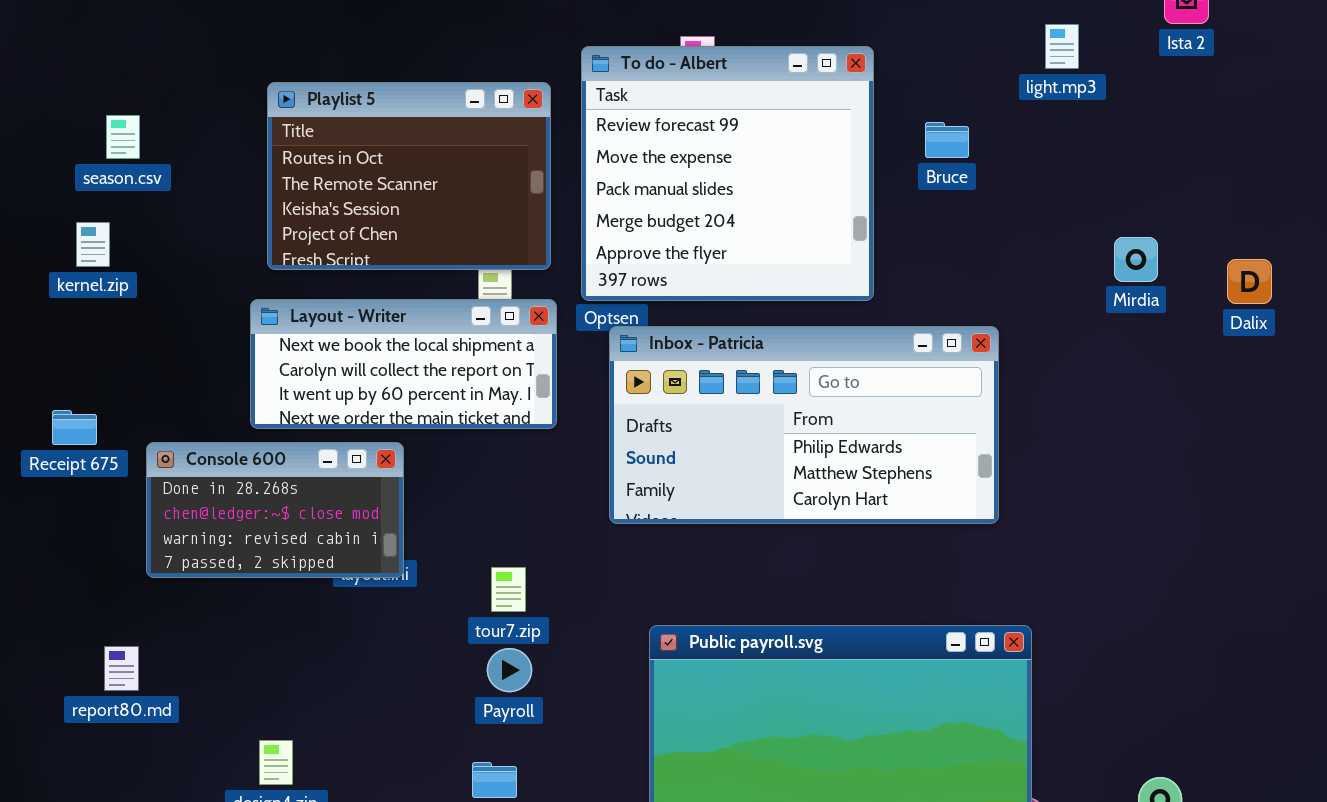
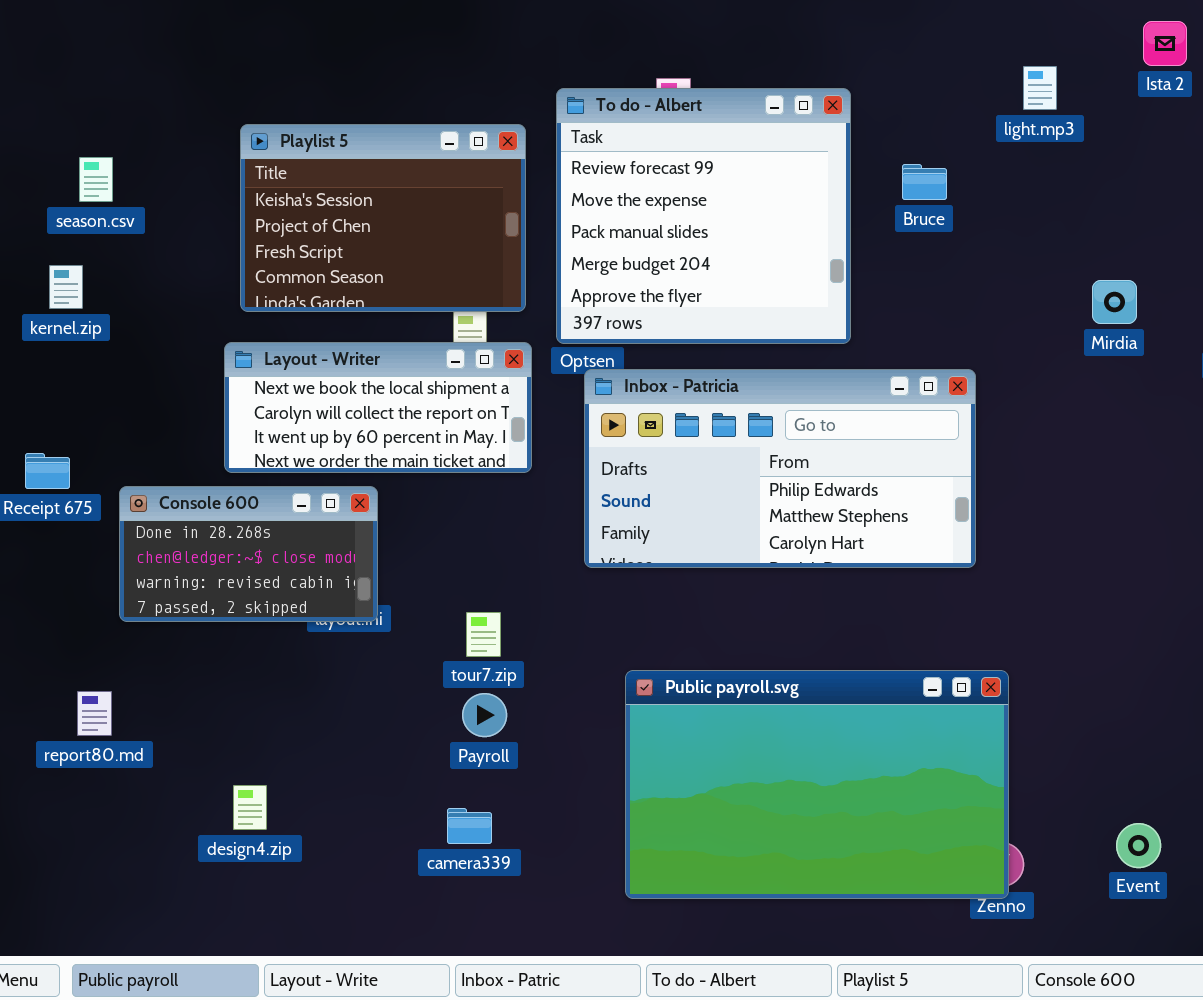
Playlist 5: [267,82,551,270] -> [240,124,526,312], scrolled down 2 rows

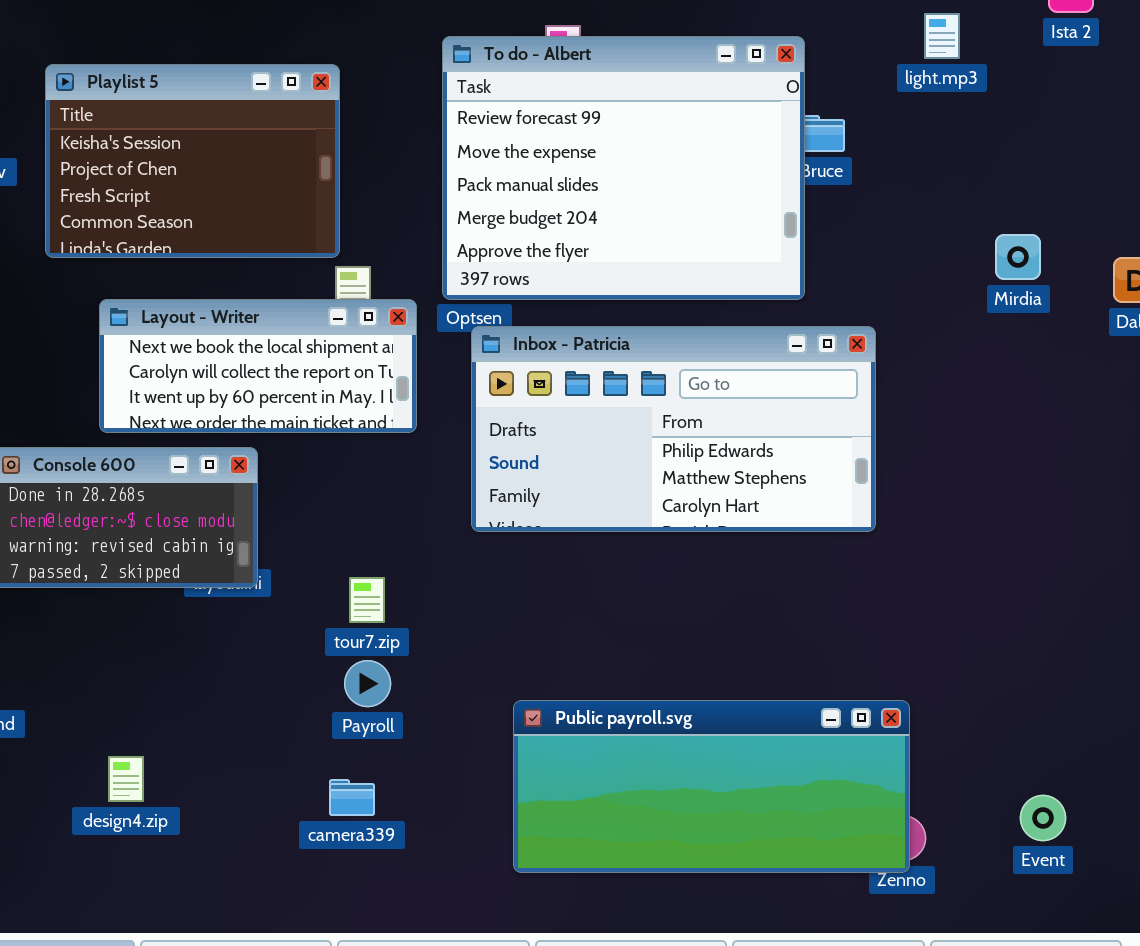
To do - Albert: [556,88,851,344] -> [442,36,805,300], resized
Playlist 5: [240,124,526,312] -> [45,64,340,258], moved
Public payroll.svg: [625,670,1009,899] -> [513,700,910,873], resized

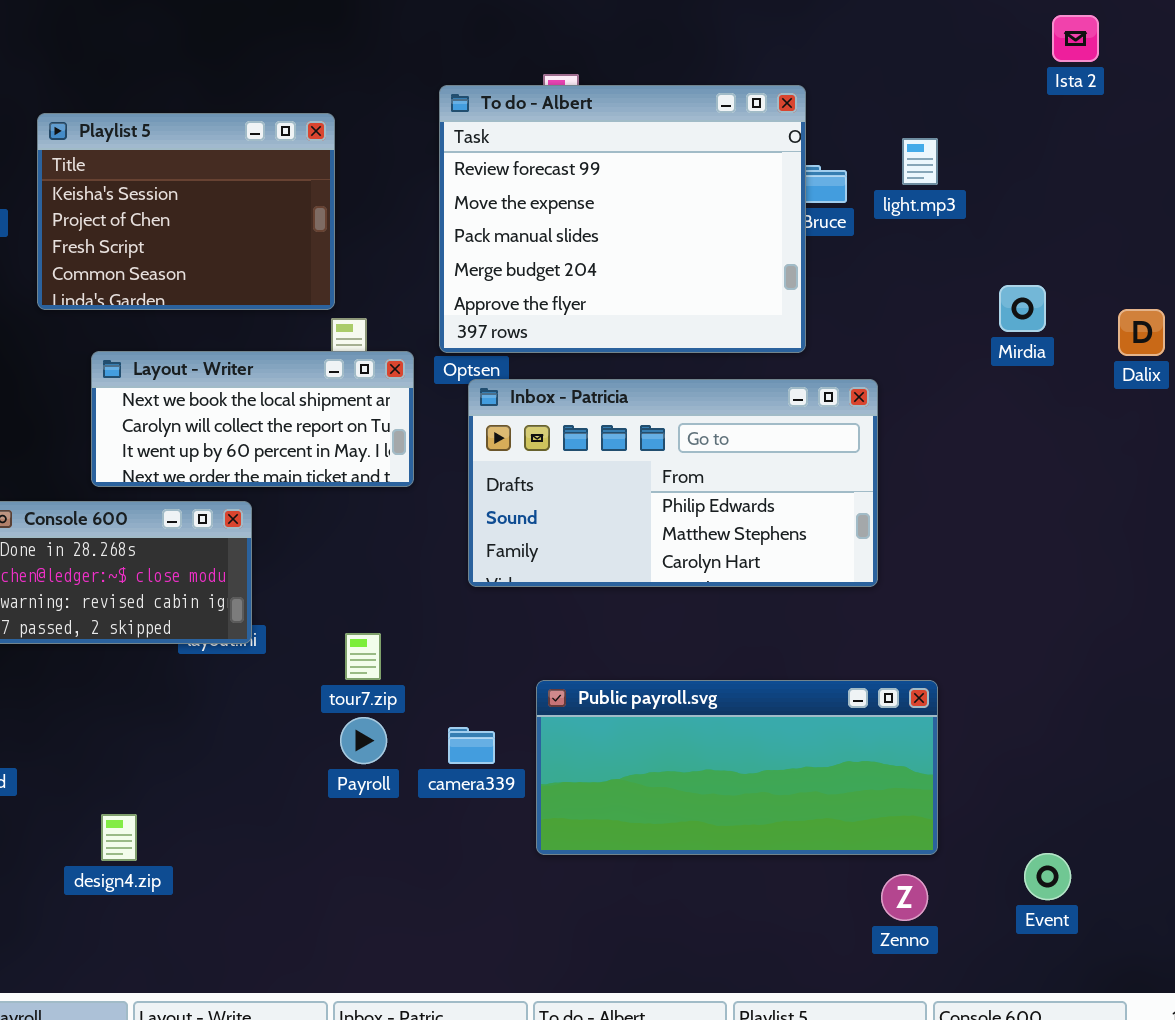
light.mp3: [924,13,960,59] -> [902,138,938,185], moved
Public payroll.svg: [513,700,910,873] -> [536,680,938,855], moved
camera339: [329,779,375,816] -> [448,727,495,764], moved

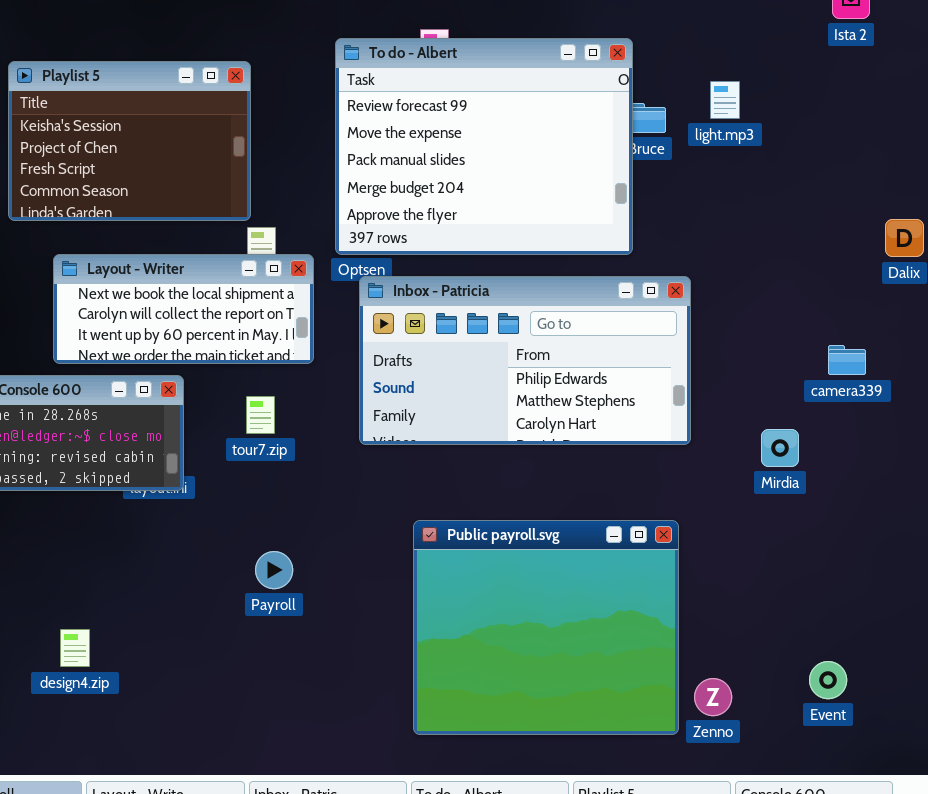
Mirdia: [999,285,1046,332] -> [761,429,799,467], moved
tour7.zip: [345,633,381,680] -> [246,396,275,434], moved
Public payroll.svg: [536,680,938,855] -> [413,520,679,735], resized
camera339: [448,727,495,764] -> [828,345,866,375], moved

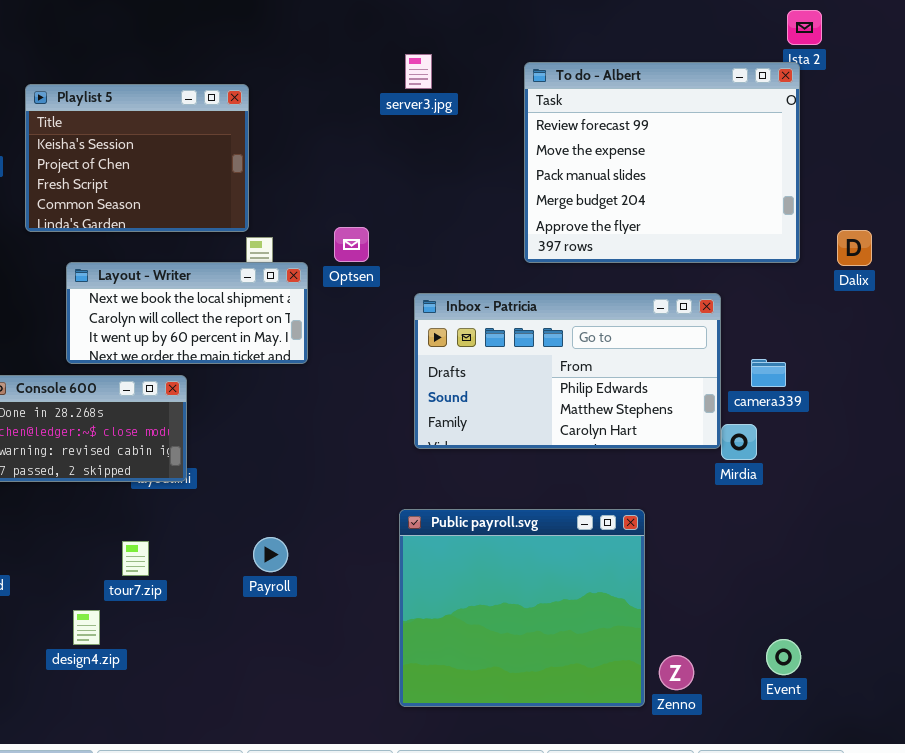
To do - Albert: [335,38,633,255] -> [524,62,800,263], moved
Inbox - Patricia: [359,276,691,445] -> [414,293,721,449], moved
camera339: [828,345,866,375] -> [751,359,786,387], moved
tour7.zip: [246,396,275,434] -> [122,541,149,576], moved

